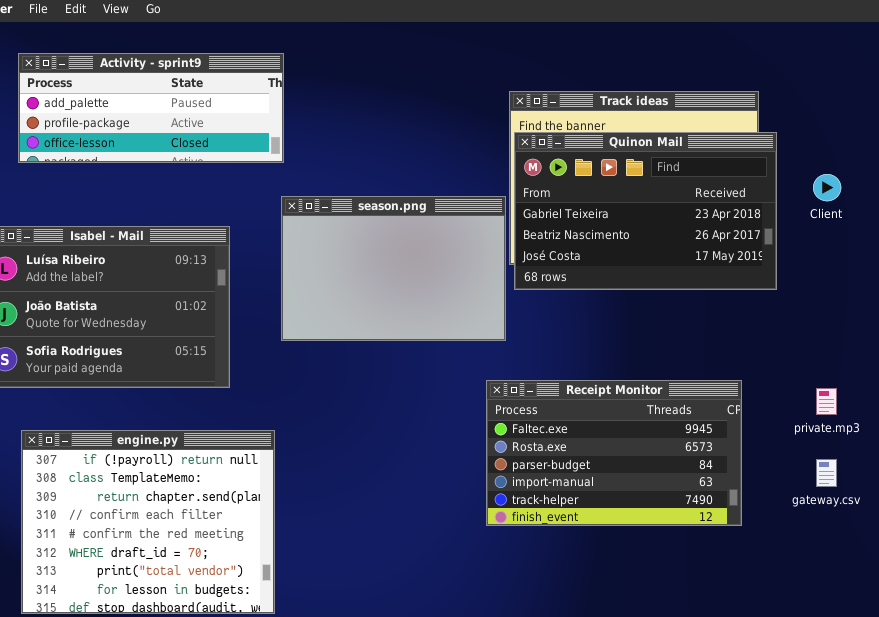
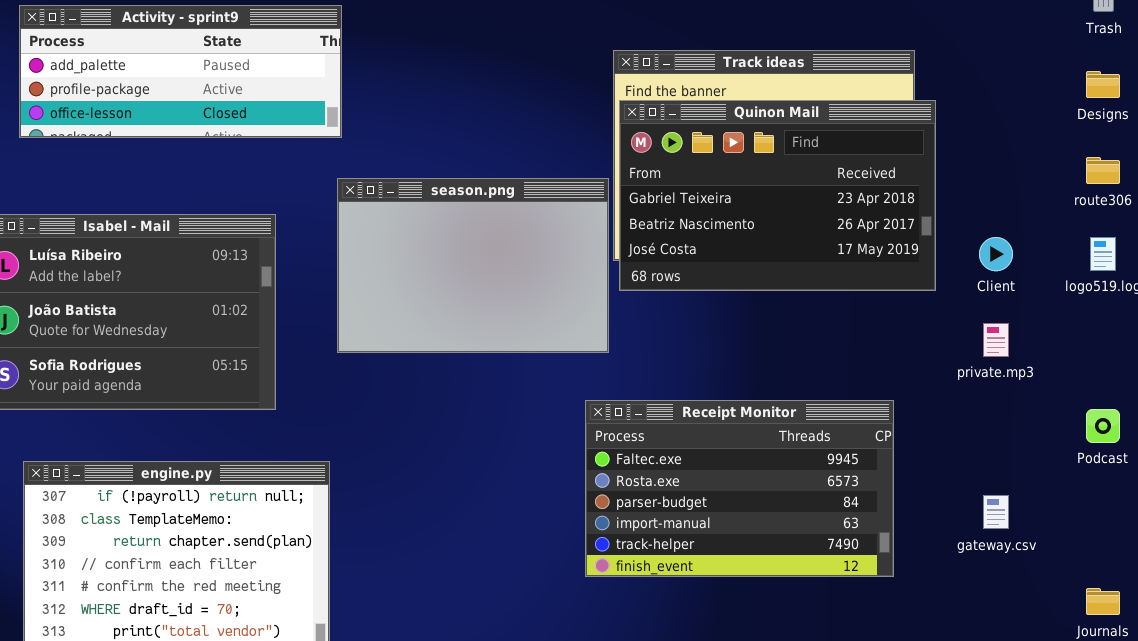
Client: [813,174,841,201] -> [979,237,1013,271], moved
private.mp3: [816,388,837,415] -> [983,323,1009,357], moved

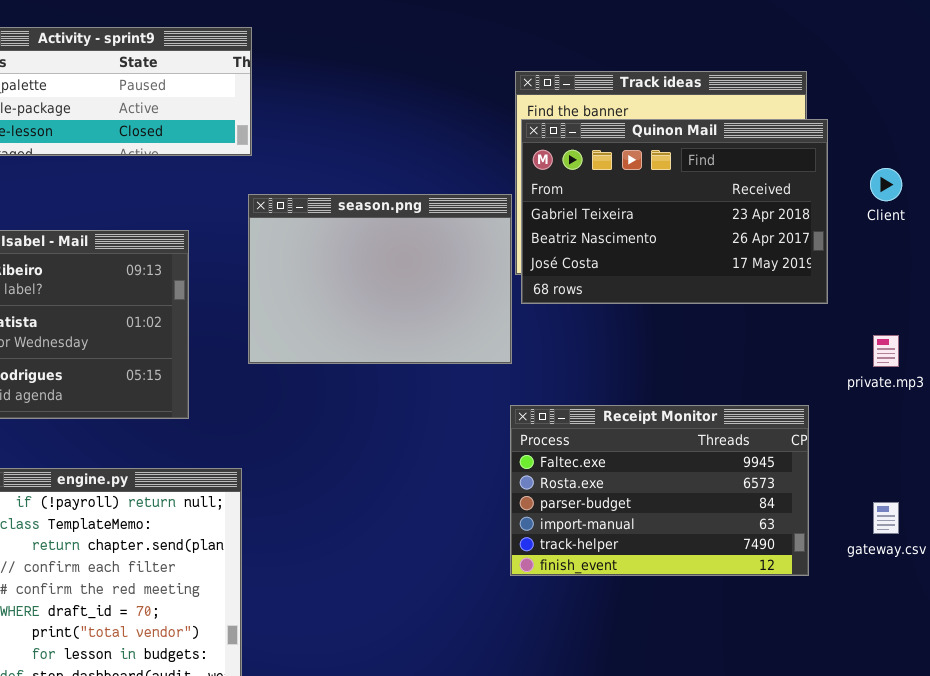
Client: [979,237,1013,271] -> [870,168,902,201], moved
Receipt Monitor: [585,400,894,577] -> [510,405,809,576], moved

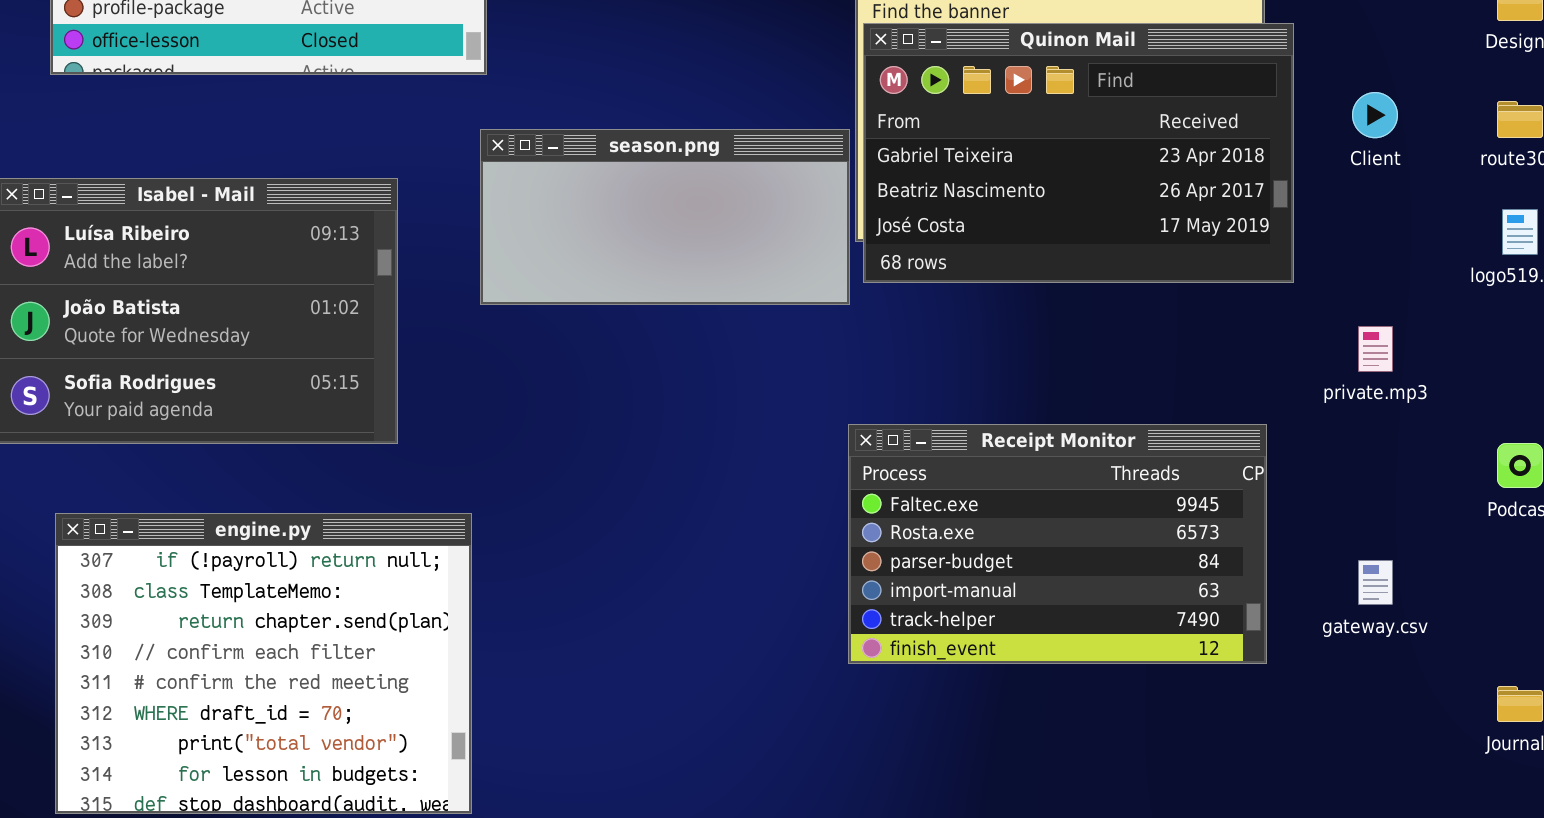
season.png: [248,194,512,364] -> [480,129,850,305], resized

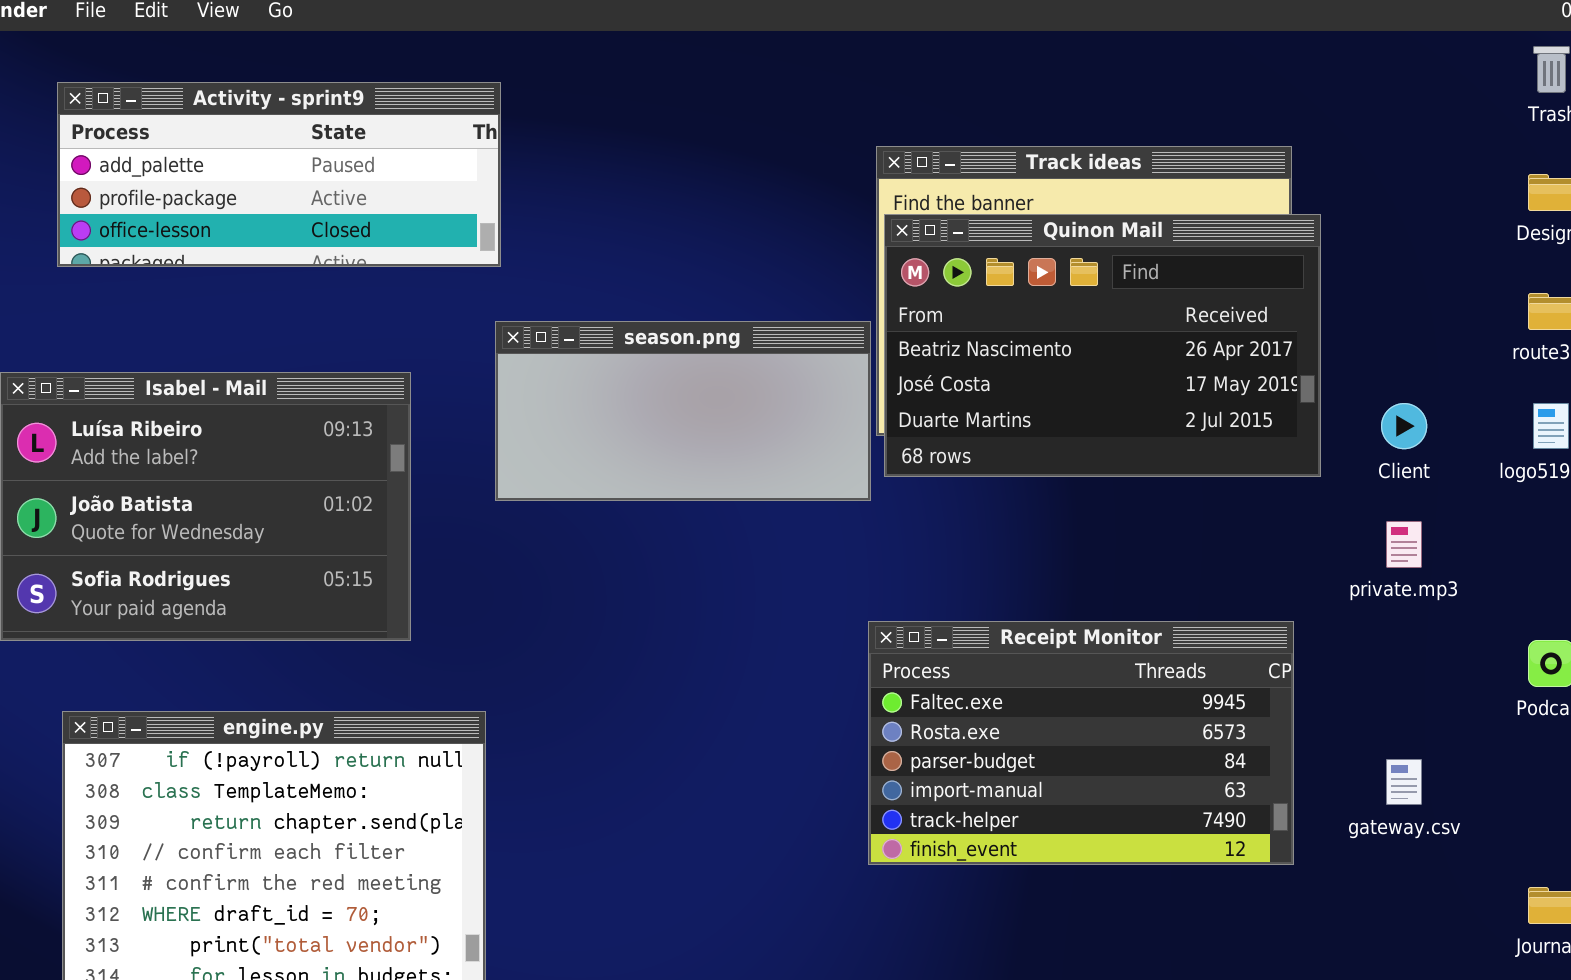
Quinon Mail: [863,23,1294,283] -> [884,214,1321,477], scrolled down 1 row
Client: [1352,92,1398,138] -> [1381,403,1427,449], moved

